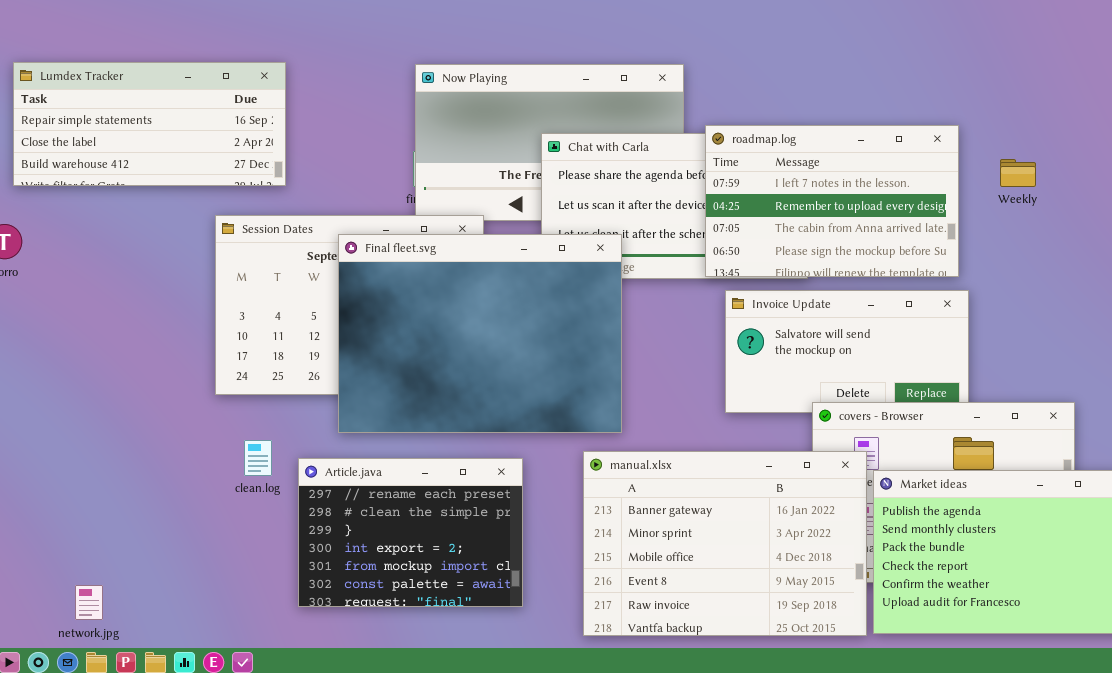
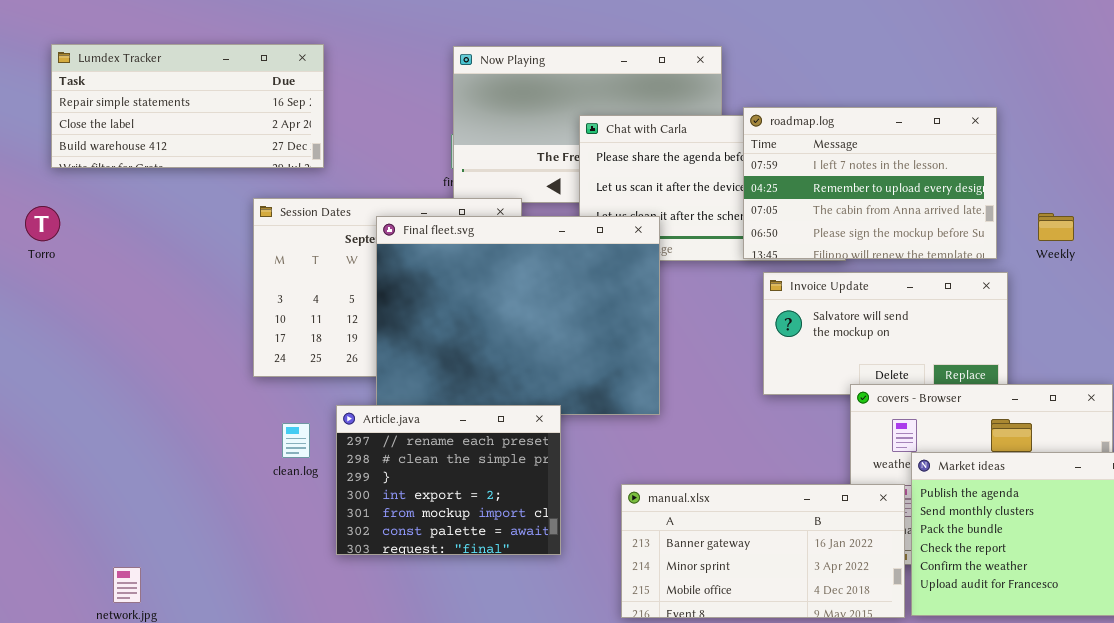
Weekly: [1000,159,1036,187] -> [1038,213,1074,241], moved
manual.xlsx: [583,451,867,636] -> [621,484,905,618], resized
Article.java: [298,458,523,607] -> [336,405,561,555], moved

